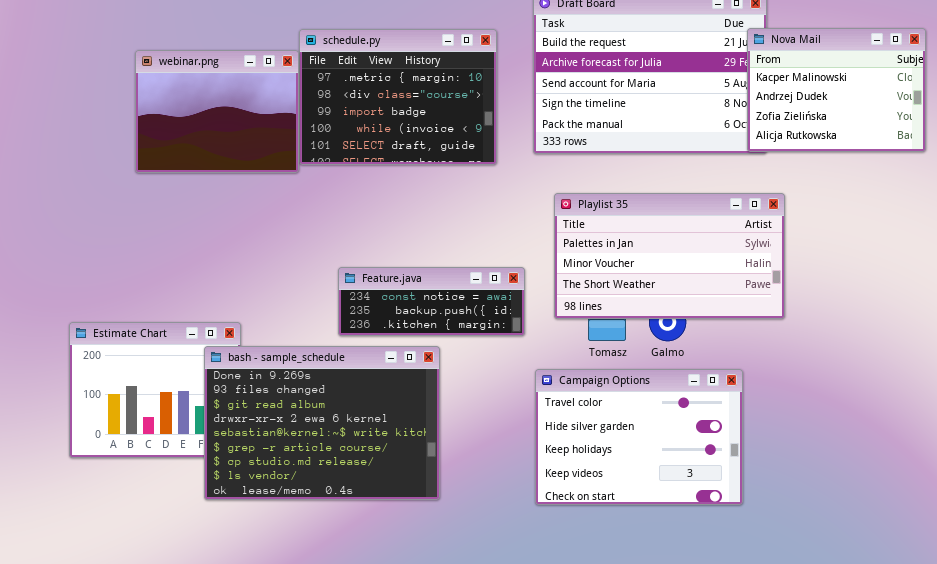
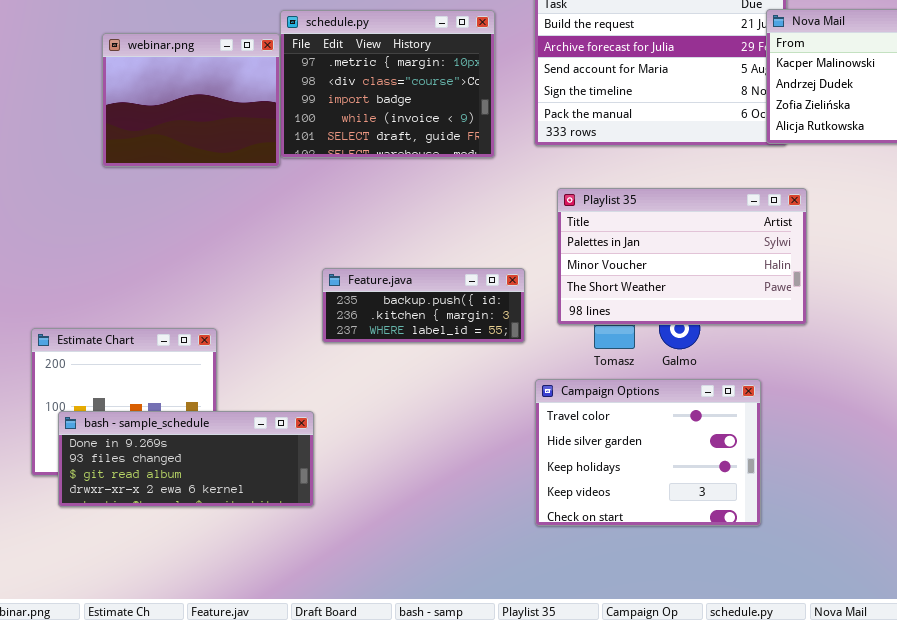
Feature.java: [338,267,525,336] -> [322,268,525,343], scrolled down 1 row
bash - sample_schedule: [204,346,440,500] -> [58,411,314,507], moved, resized

